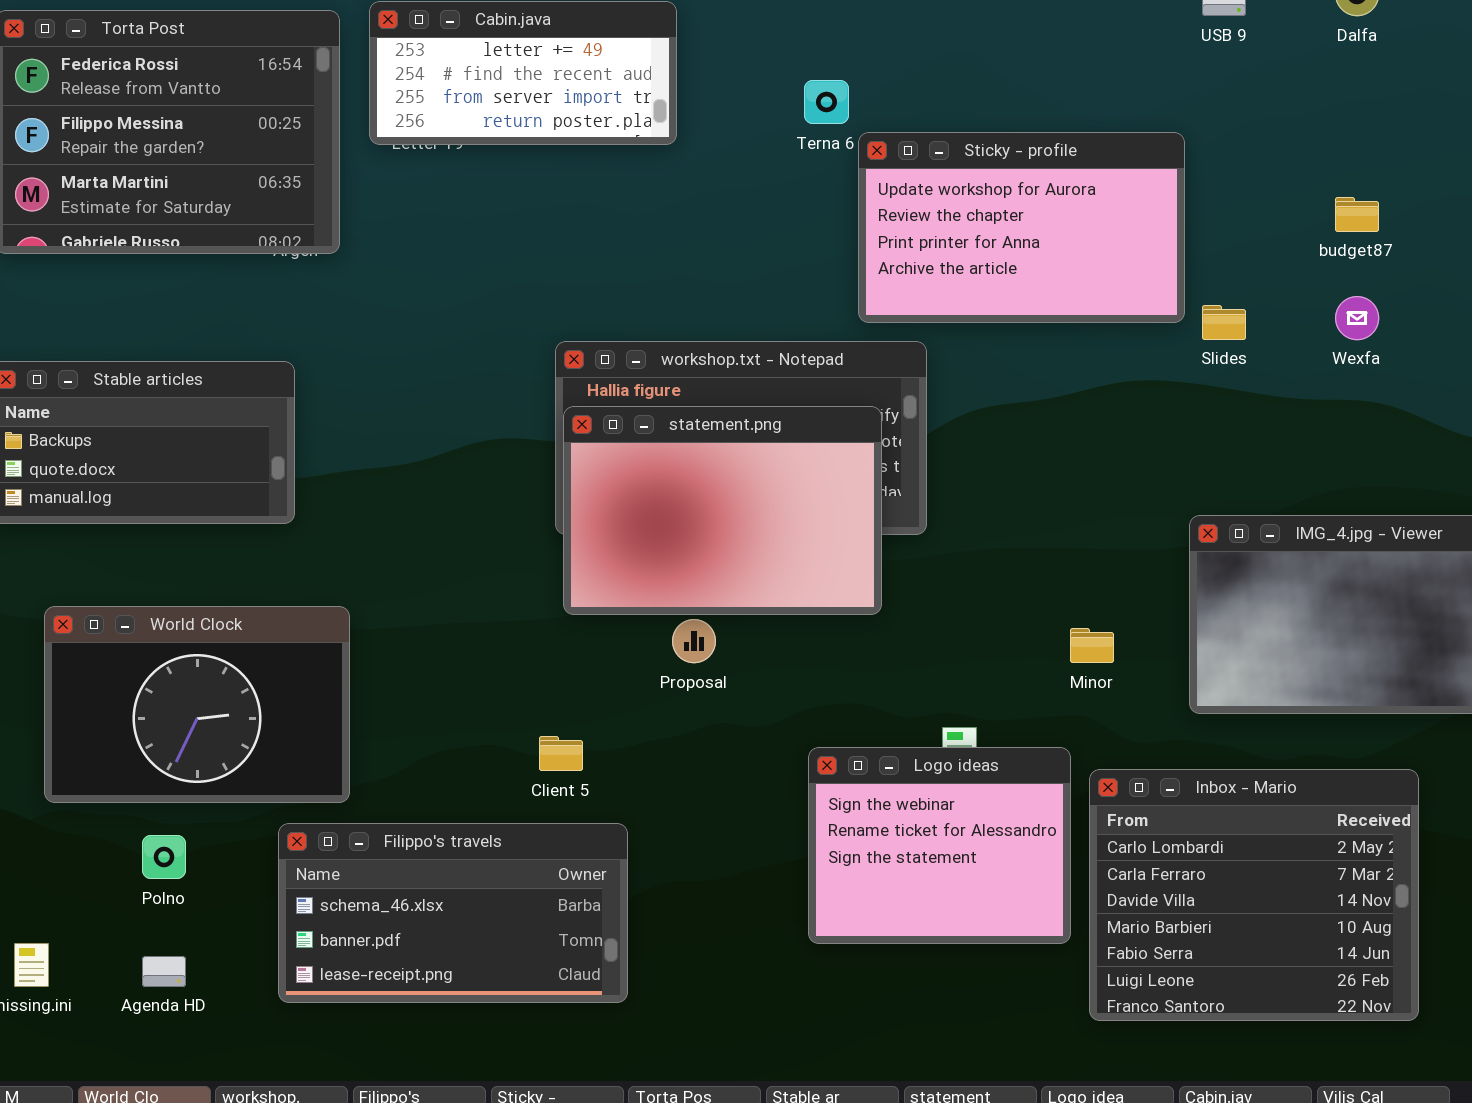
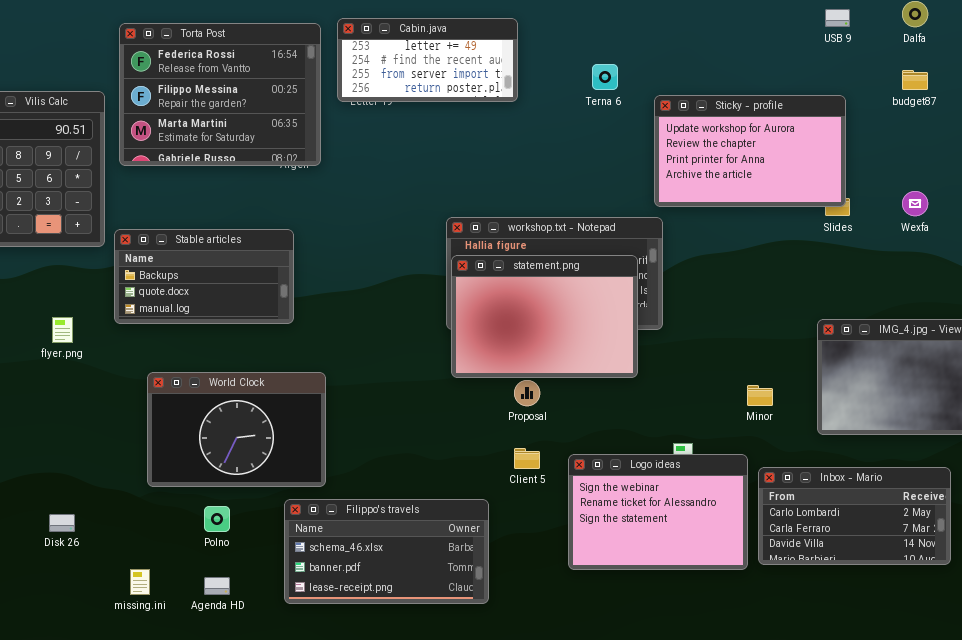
Sticky - profile: [858,132,1185,323] -> [654,95,846,207], moved
budget87: [1335,197,1379,232] -> [902,70,928,90], moved
Client 5: [539,736,583,771] -> [514,448,540,469], moved
Logo ideas: [808,747,1071,944] -> [568,454,748,570], resized
Inbox - Mario: [1089,769,1419,1021] -> [758,467,951,565], resized

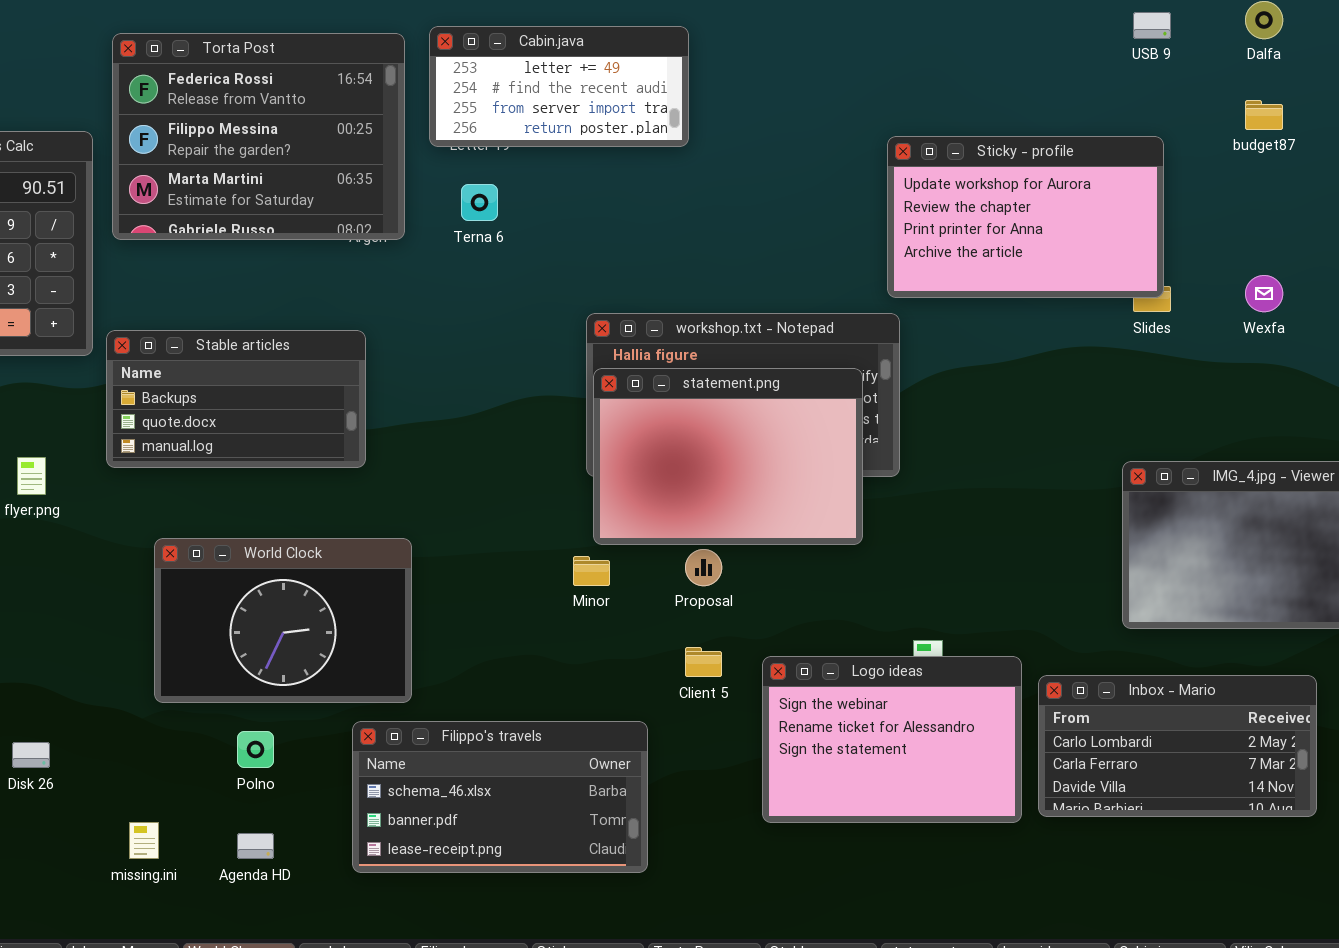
Terna 6: [592,64,618,90] -> [461,184,498,221], moved
Minor: [747,385,773,406] -> [573,556,610,586], moved

